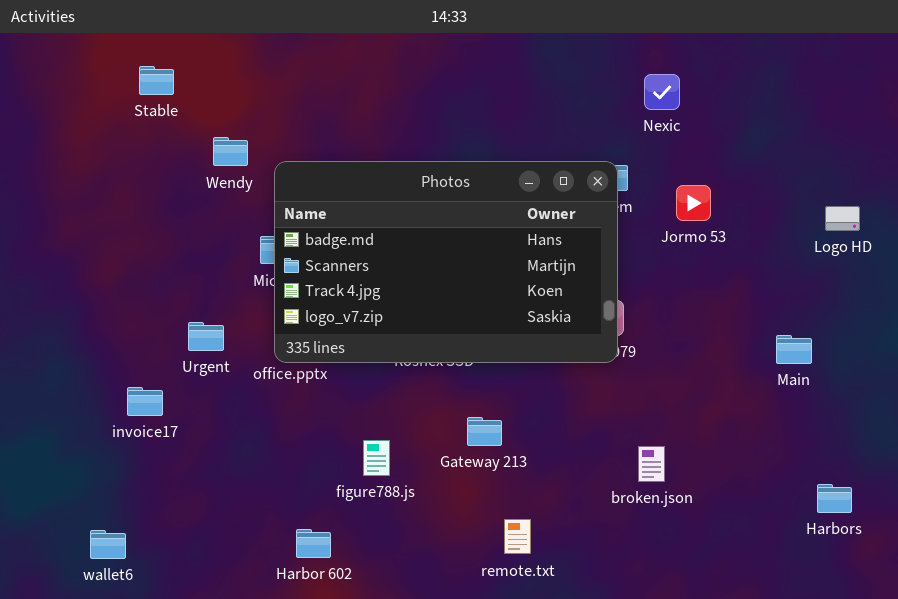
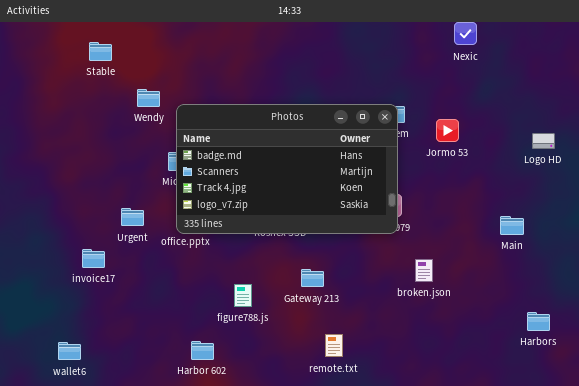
Nexic: [644,74,680,110] -> [454,22,477,45], moved
broken.json: [638,446,665,482] -> [415,259,433,282], moved

